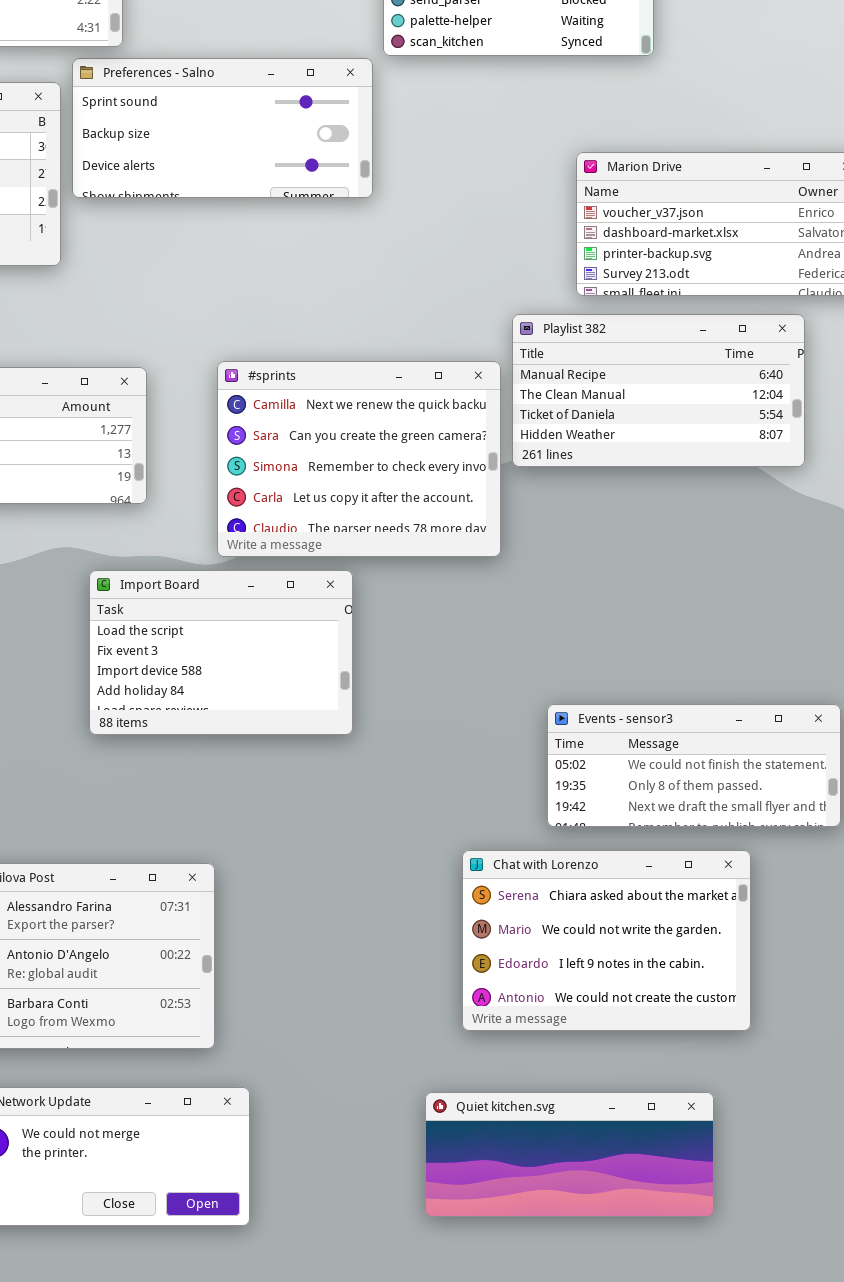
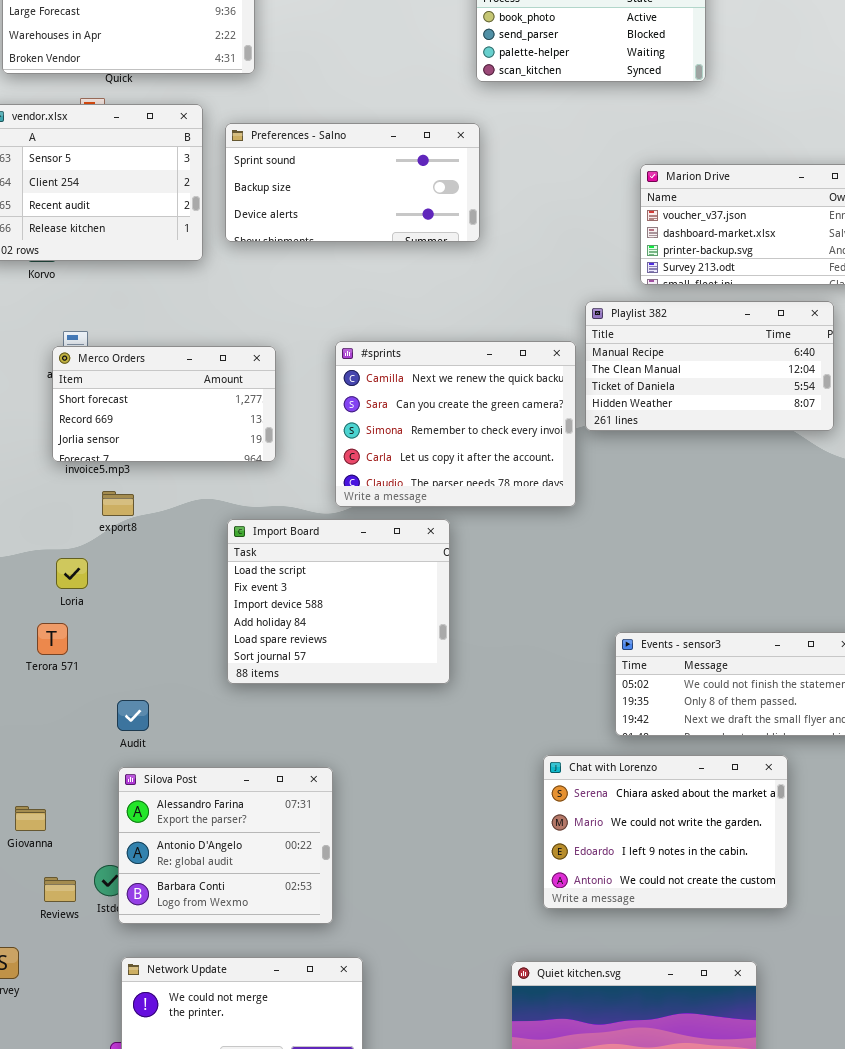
Preferences - Salno: [72,58,373,198] -> [225,123,480,242], moved
Import Board: [89,570,353,735] -> [227,519,450,684], resized

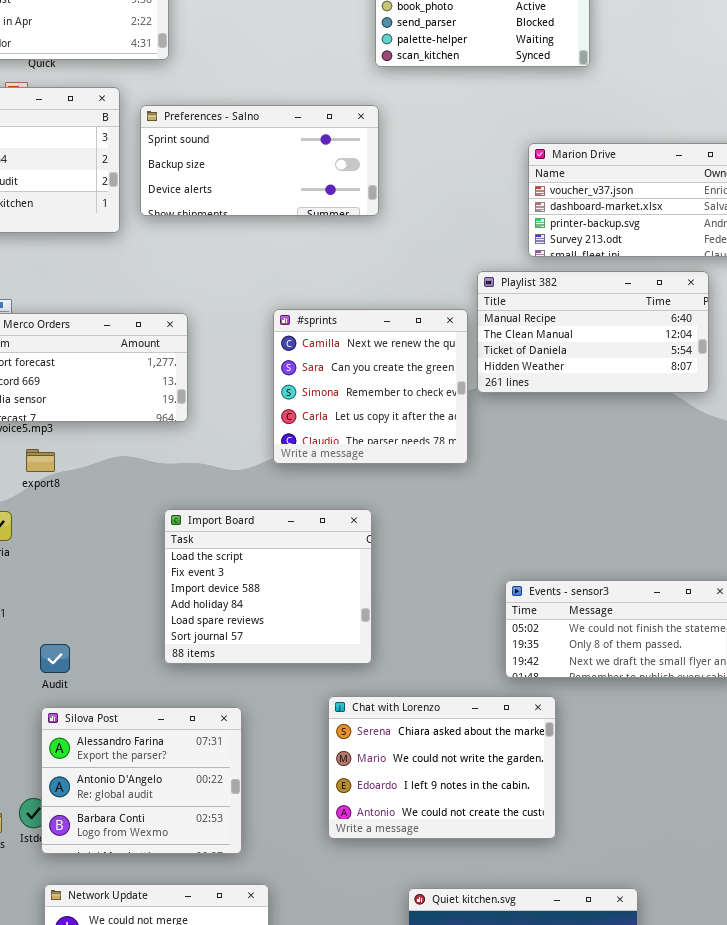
#sprints: [335,341,576,507] -> [273,309,468,464], resized
Import Board: [227,519,450,684] -> [164,509,372,664], moved
Chat with Lorenzo: [543,755,788,909] -> [328,696,556,839], moved

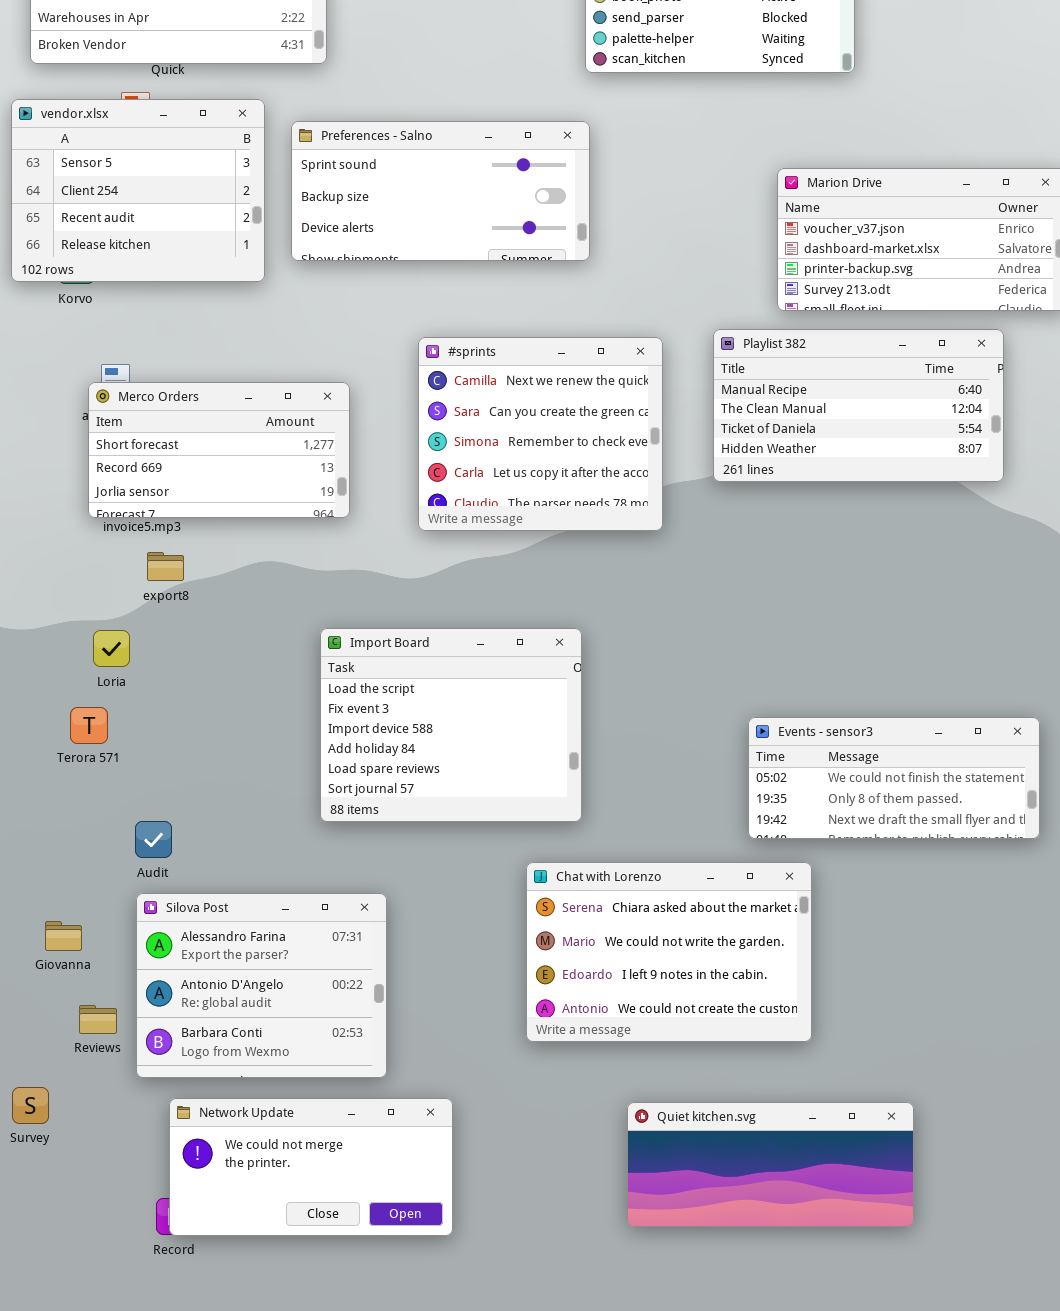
#sprints: [273,309,468,464] -> [418,337,663,531], moved
Audit: [40,644,70,673] -> [135,821,172,858], moved
Silova Post: [41,707,242,854] -> [136,893,387,1078], moved

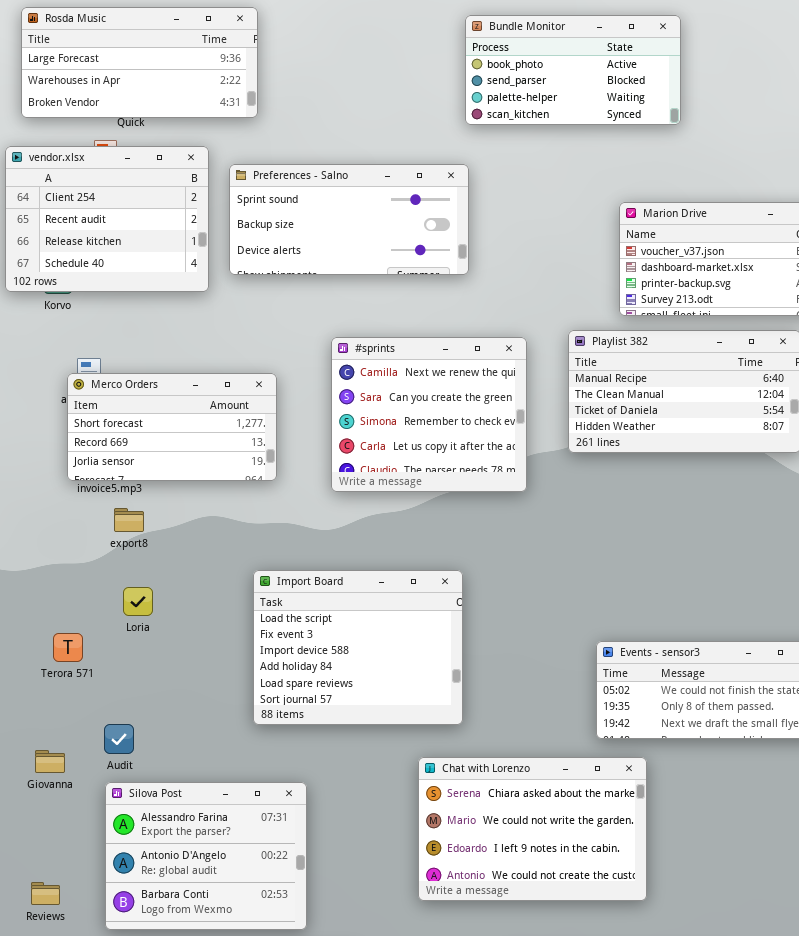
vendor.xlsx: [11,99,265,282] -> [5,146,209,292], scrolled down 1 row
Loria: [93,630,130,667] -> [123,587,153,616], moved
Giovanna: [45,921,82,951] -> [35,750,65,773], moved
Reviews: [79,1005,117,1034] -> [31,882,60,905], moved

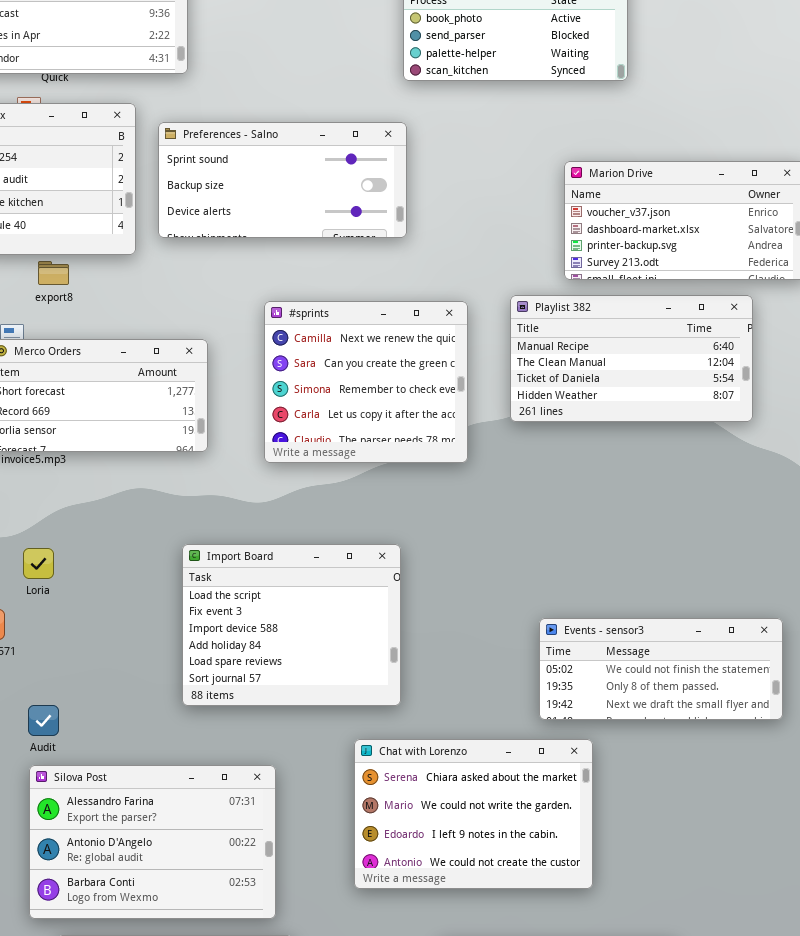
export8: [114,508,144,532] -> [38,261,69,285], moved
Loria: [123,587,153,616] -> [23,548,54,579], moved
Silova Post: [105,782,307,930] -> [29,765,276,919], resized

